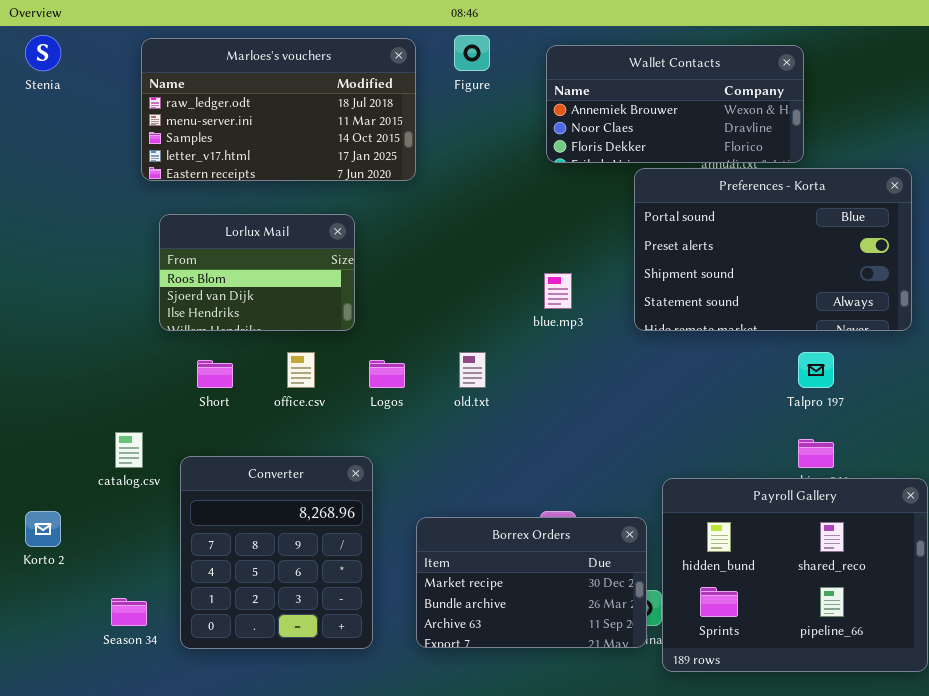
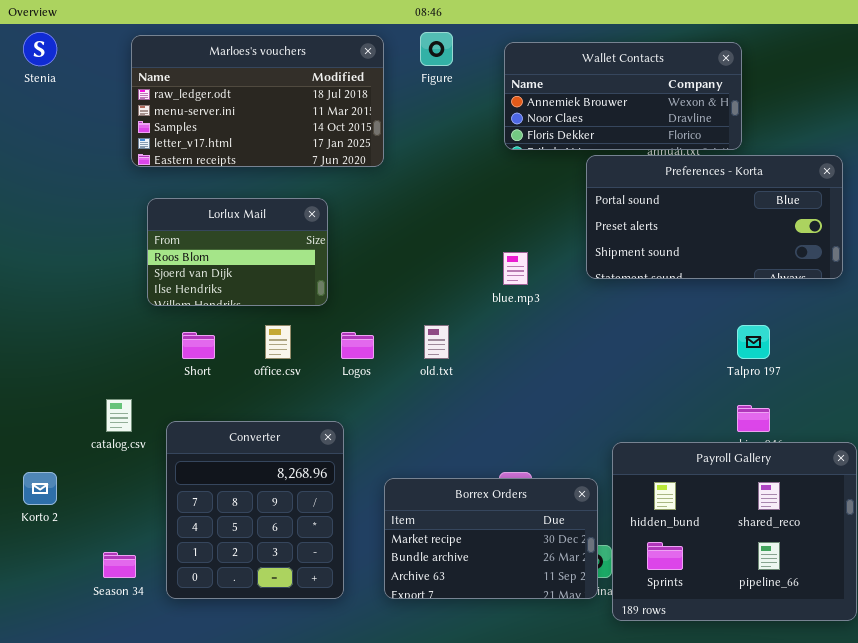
Preferences - Korta: [634,168,912,331] -> [586,155,843,279], resized

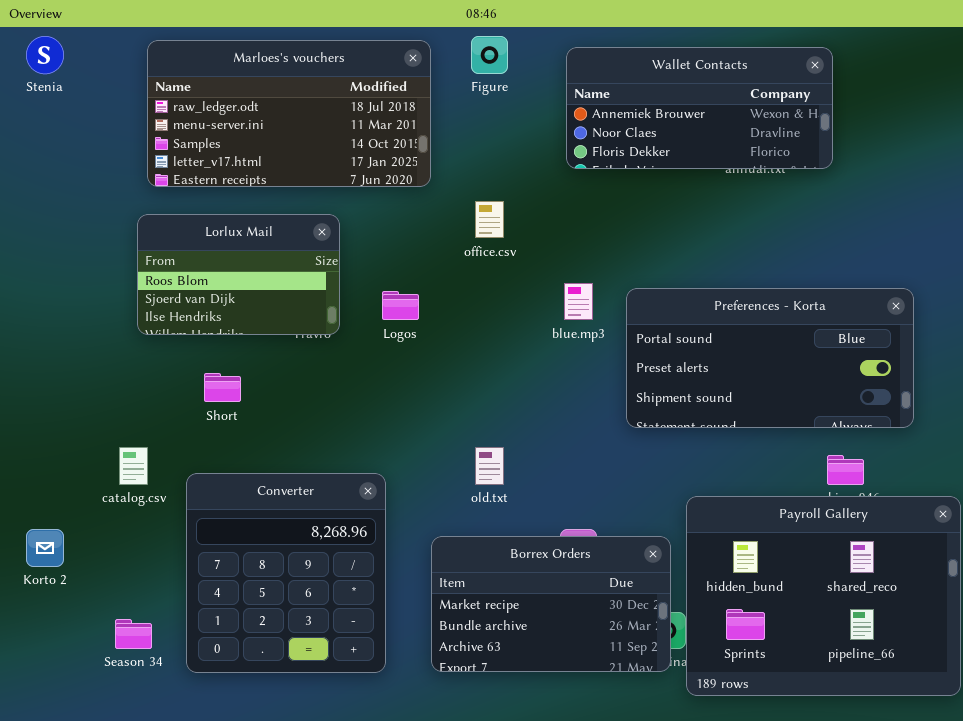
Preferences - Korta: [586,155,843,279] -> [626,288,914,428], moved
Lorlux Mail: [147,198,328,306] -> [137,214,340,335], moved
office.csv: [265,325,291,359] -> [475,201,504,238], moved
old.txt: [424,325,449,359] -> [475,447,504,485], moved
Logos: [341,332,374,359] -> [382,291,419,320], moved

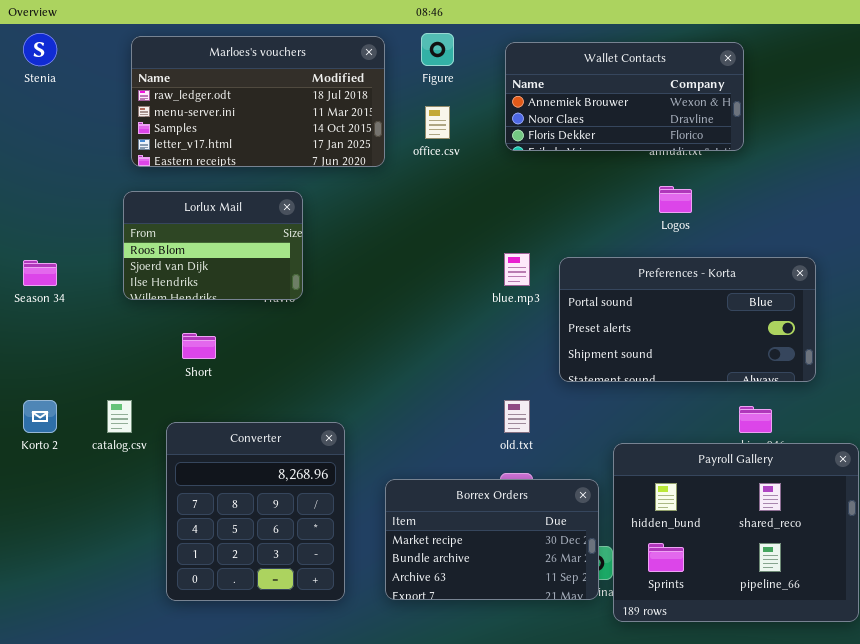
office.csv: [475,201,504,238] -> [425,106,450,139], moved
Logos: [382,291,419,320] -> [659,186,692,213], moved
old.txt: [475,447,504,485] -> [504,400,530,433], moved
Korto 2: [26,529,64,567] -> [23,400,57,433], moved
Season 34: [115,619,152,649] -> [23,260,57,286], moved

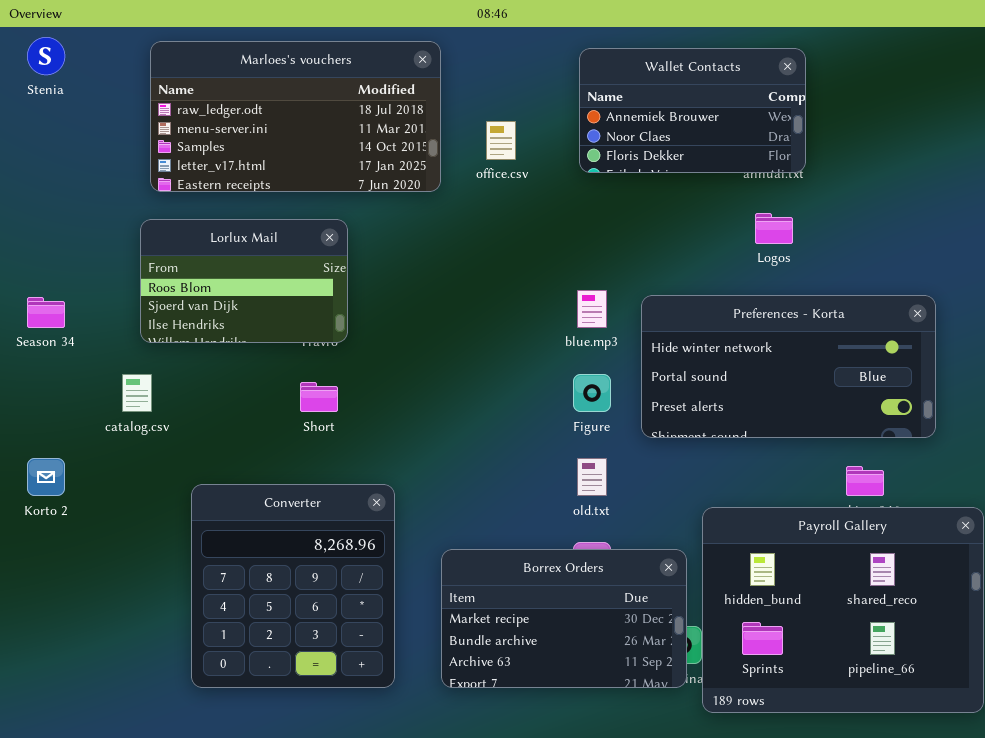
Figure: [421,33,454,66] -> [573,374,611,412], moved
Wallet Contacts: [505,42,744,151] -> [579,48,806,173], resized
Preferences - Korta: [559,257,816,382] -> [641,295,936,438], scrolled up 1 row
Short: [182,333,216,359] -> [300,382,338,412], moved
catalog.csv: [107,400,132,433] -> [122,374,152,412], moved

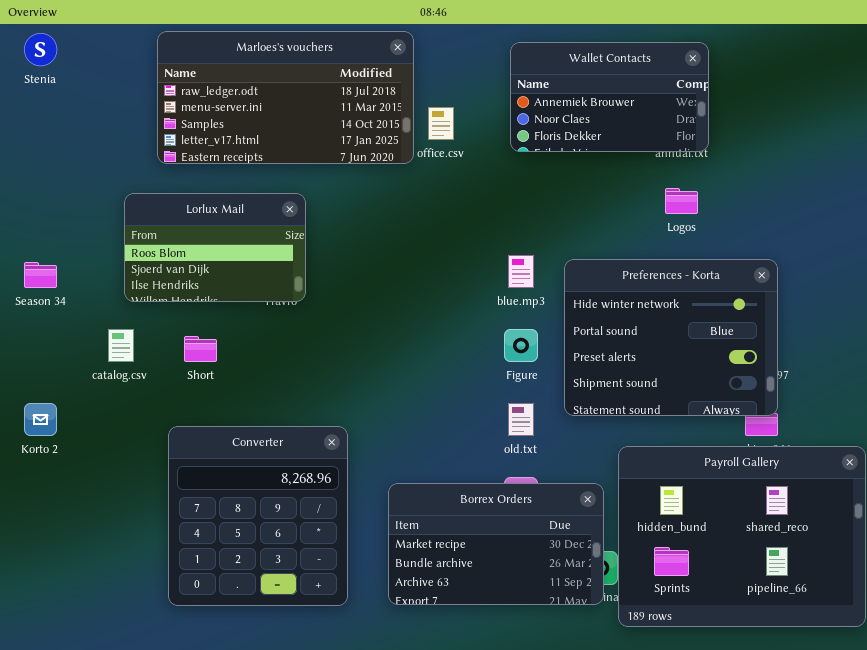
Marloes's vouchers: [150,41,441,192] -> [157,31,414,164], moved
Preferences - Korta: [641,295,936,438] -> [564,259,778,416], resized
Short: [300,382,338,412] -> [184,336,217,362], moved

